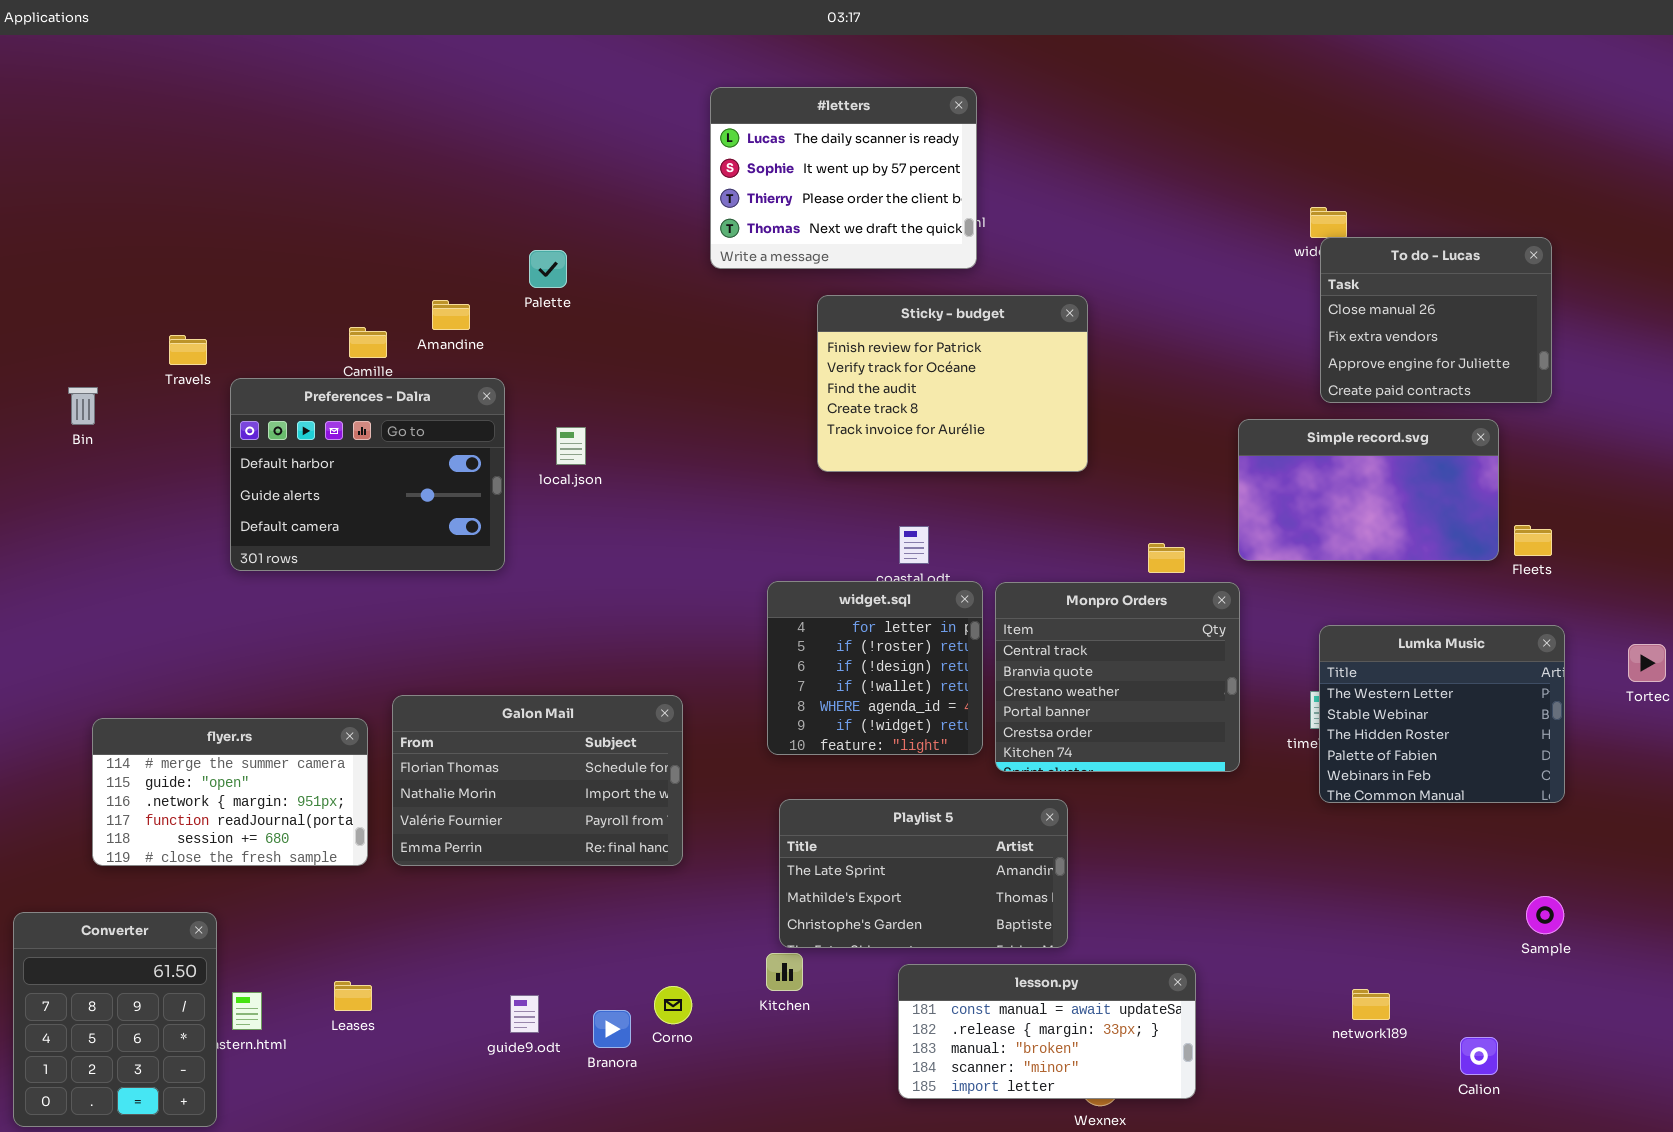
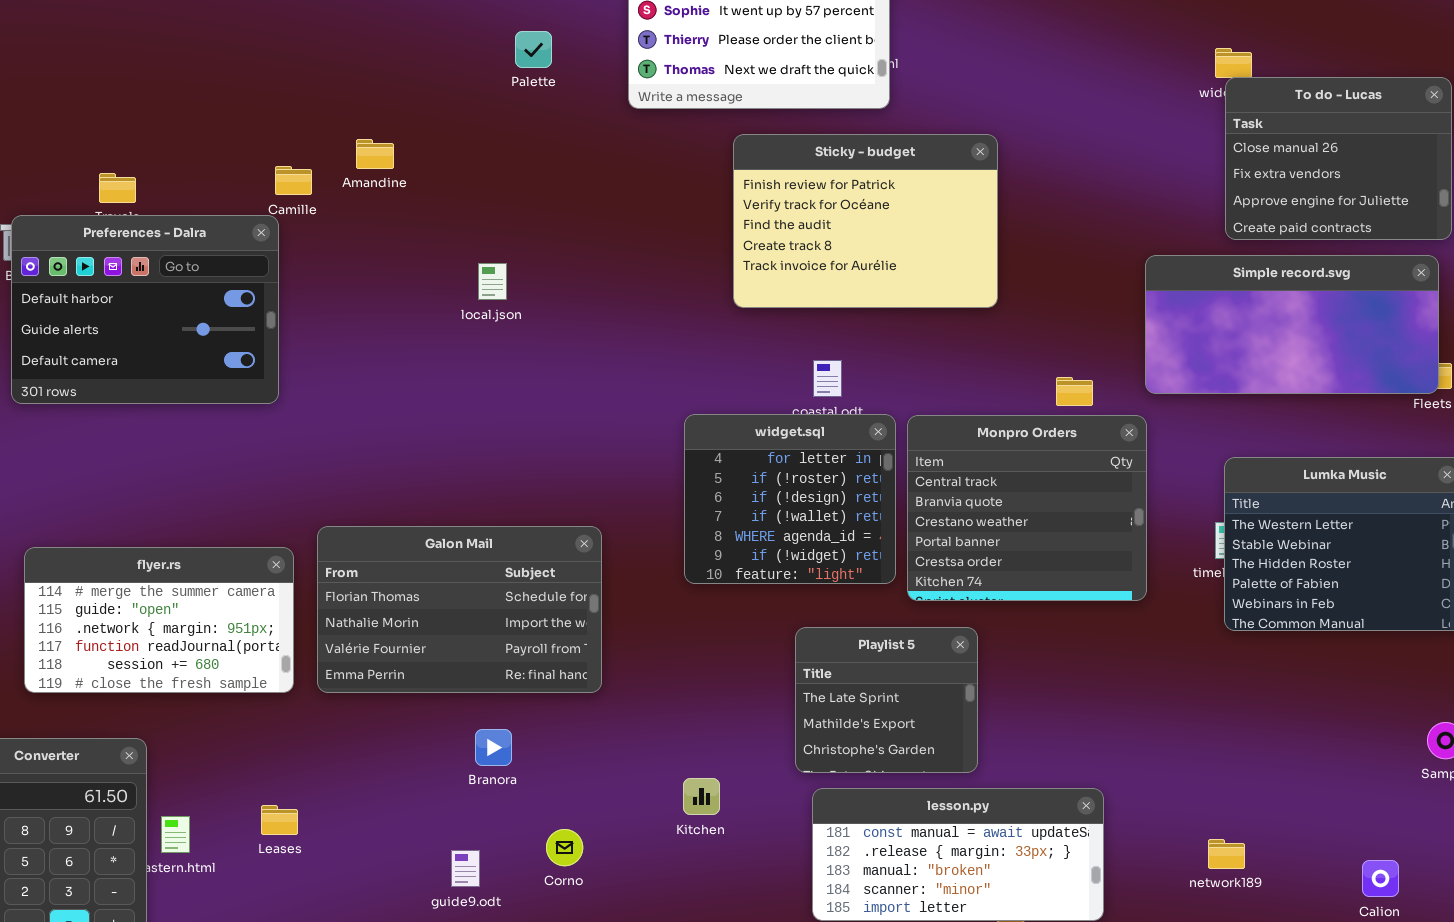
Palette: [529,250,567,288] -> [515,31,552,68], moved
Preferences - Dalra: [230,378,505,571] -> [11,215,279,404], moved
Simple record.svg: [1238,419,1499,561] -> [1145,255,1439,394], resized
Playlist 5: [779,799,1068,948] -> [795,627,978,773], resized
Corno: [654,986,692,1024] -> [546,829,583,866], moved
network189: [1352,989,1390,1020] -> [1208,839,1245,869], moved
guide9.odt: [510,995,539,1033] -> [451,850,480,887], moved
Branora: [593,1010,631,1048] -> [475,729,512,766], moved

